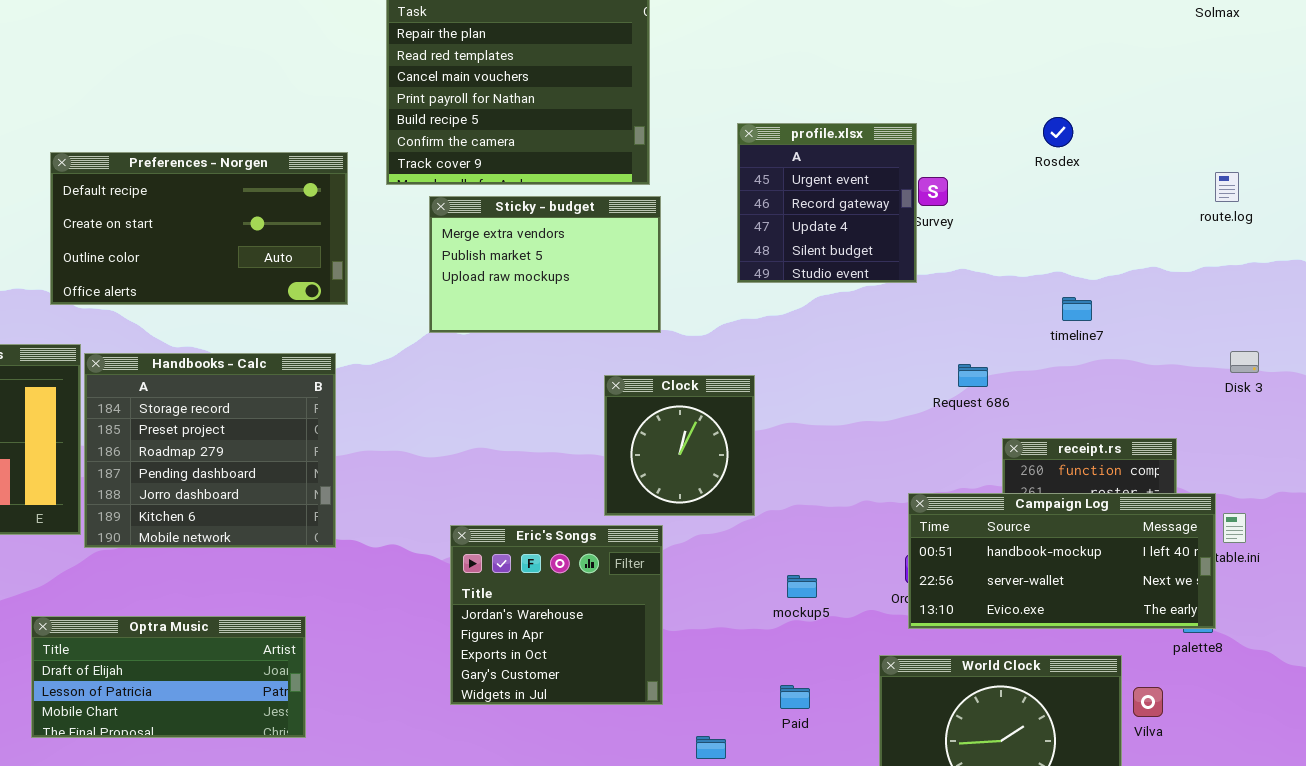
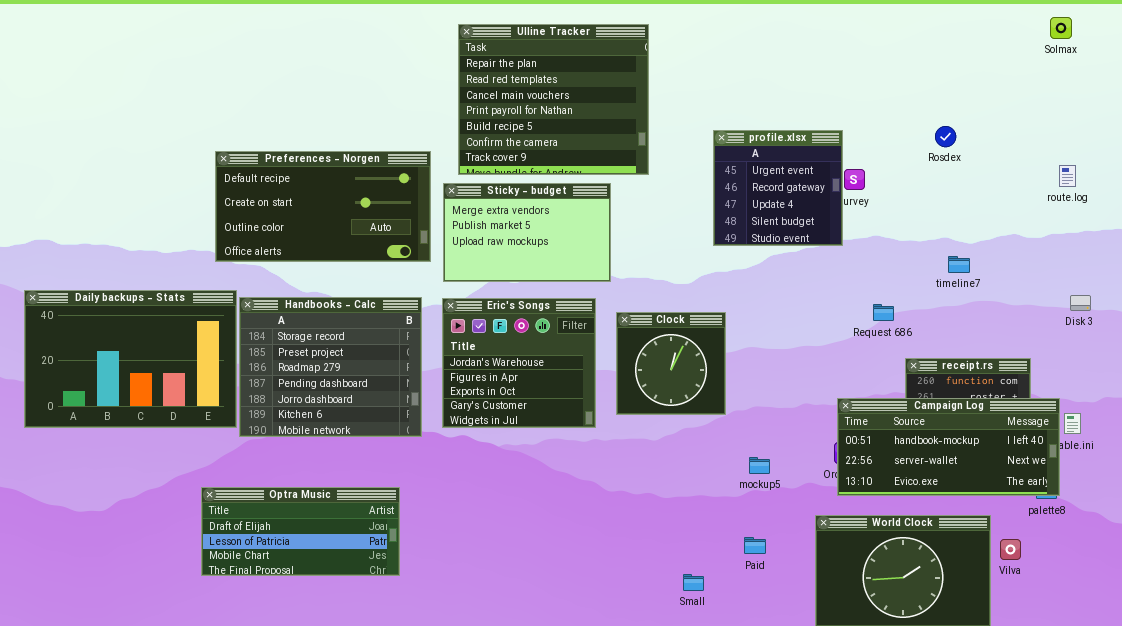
Sticky - budget: [429,196,661,333] -> [443,183,611,282], moved
Eric's Songs: [450,525,663,705] -> [442,298,596,428], moved

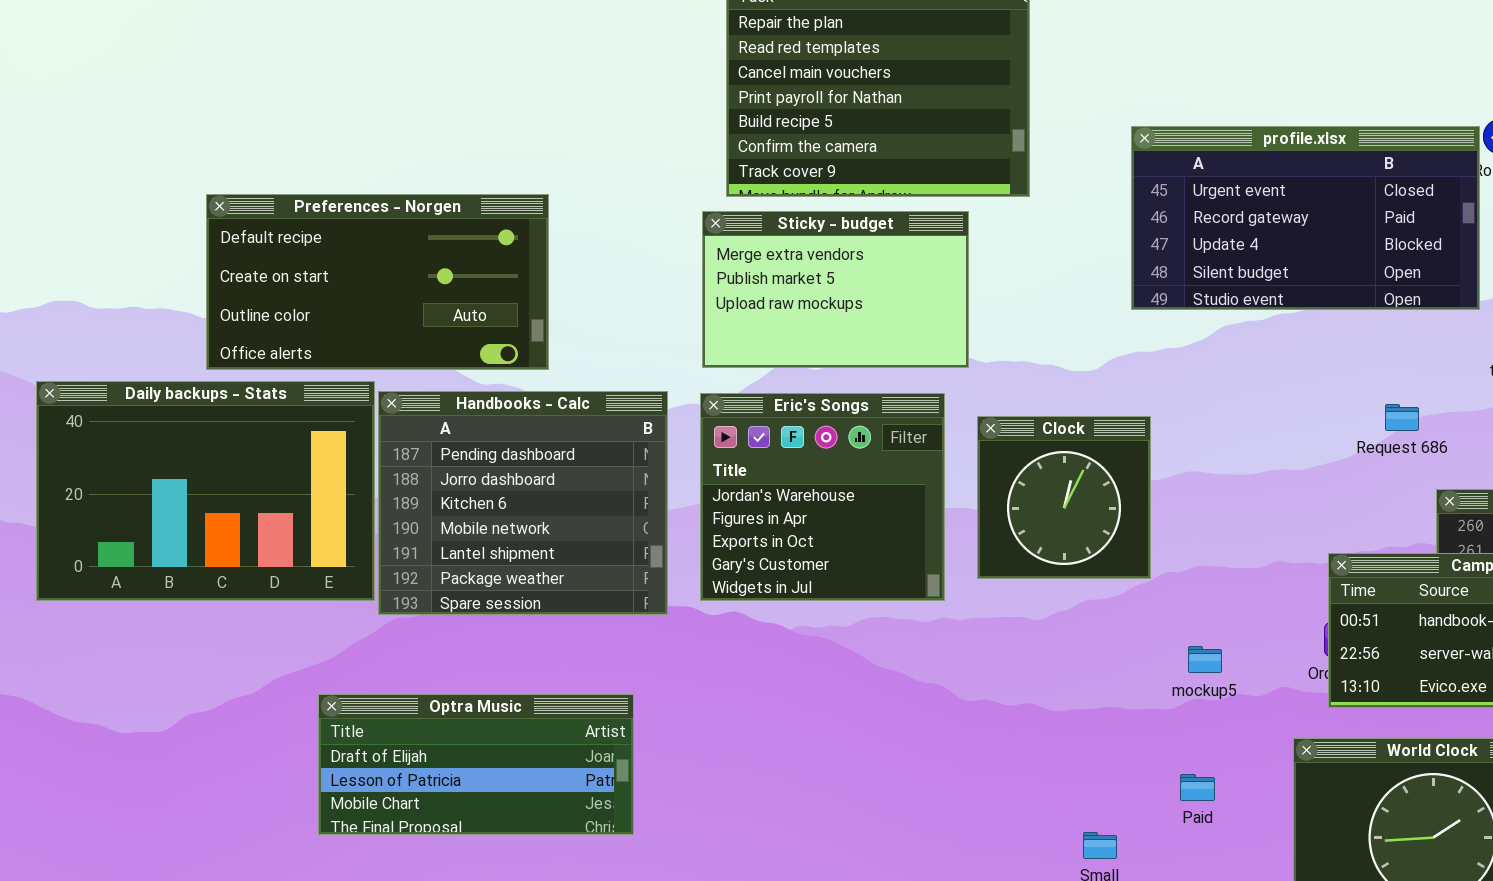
profile.xlsx: [713,130,843,246] -> [1131,126,1480,310], resized
Preferences - Norgen: [215,151,431,262] -> [206,194,549,370], moved
Handbooks - Calc: [239,297,422,437] -> [378,391,668,615], scrolled down 3 rows

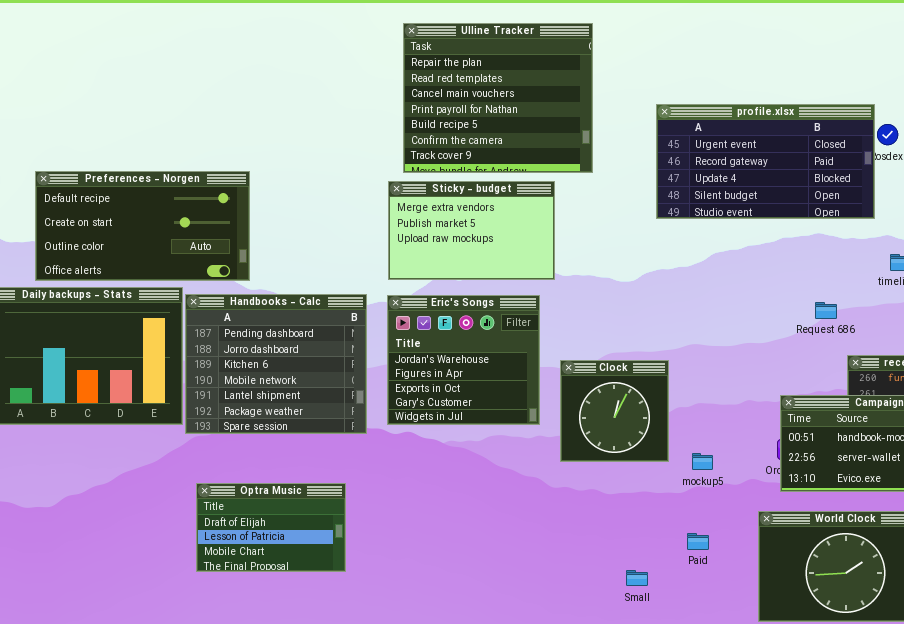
profile.xlsx: [1131,126,1480,310] -> [656,104,875,219], moved
Preferences - Norgen: [206,194,549,370] -> [35,171,250,281], moved
Clock: [977,416,1151,579] -> [560,360,669,462], moved
Optra Music: [318,694,634,835] -> [196,483,346,572], resized

